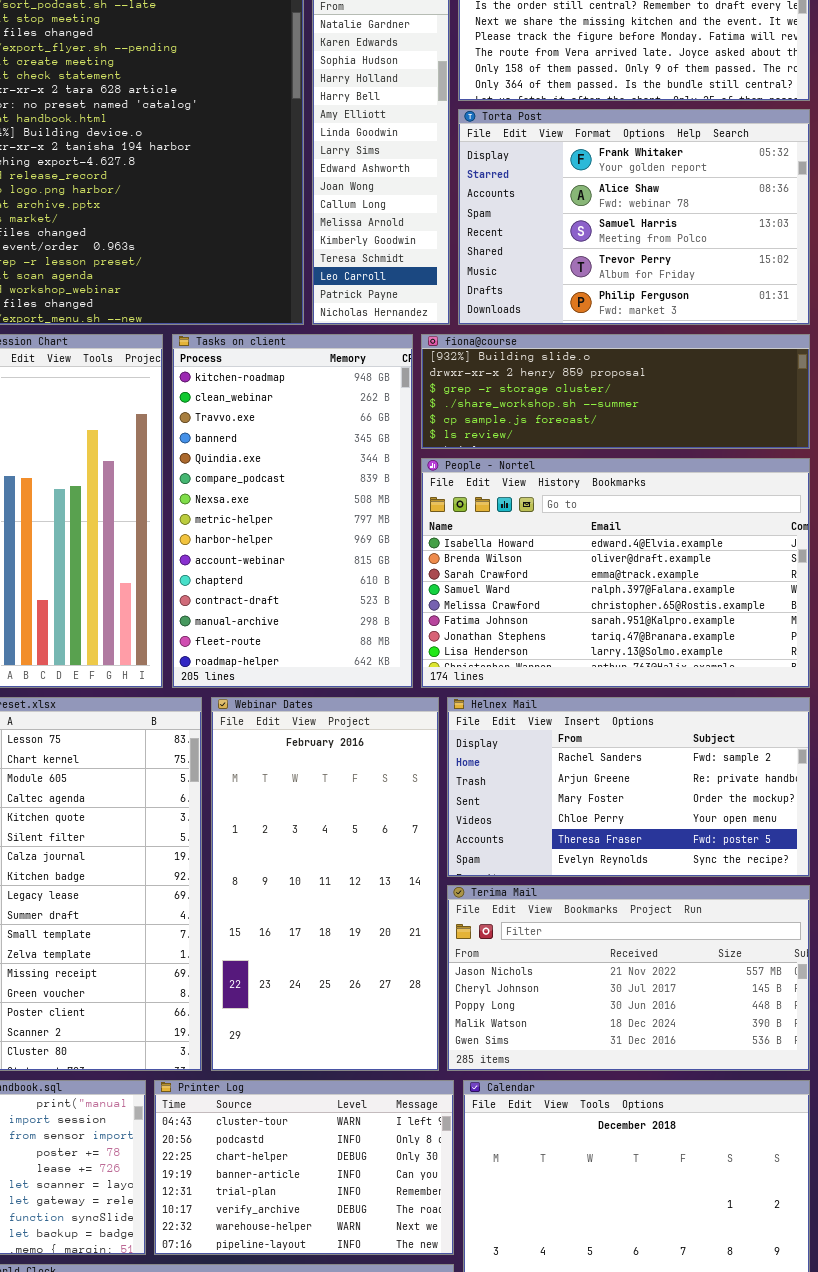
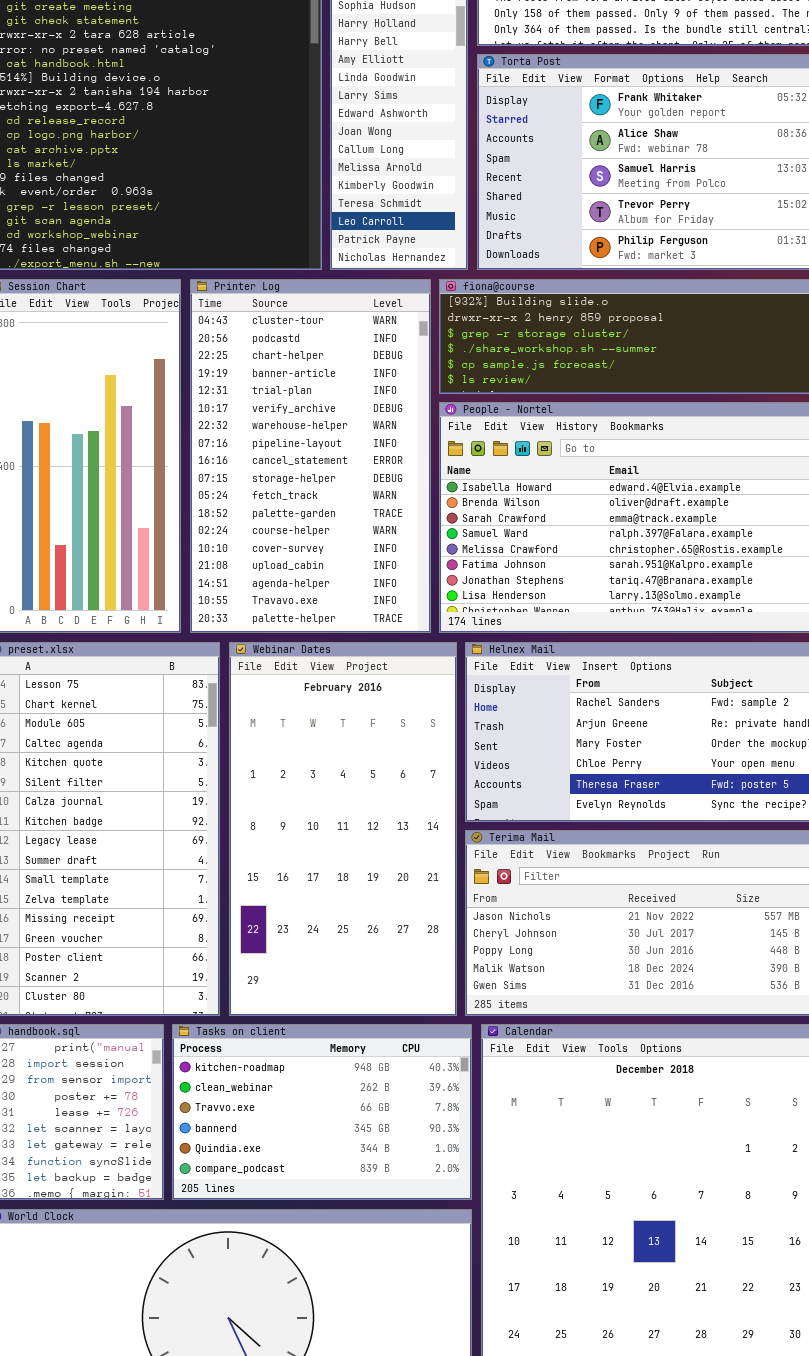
Tasks on client: [172,334,413,688] -> [172,1024,472,1200], moved, resized
Printer Log: [154,1080,454,1255] -> [190,279,431,633], moved, resized

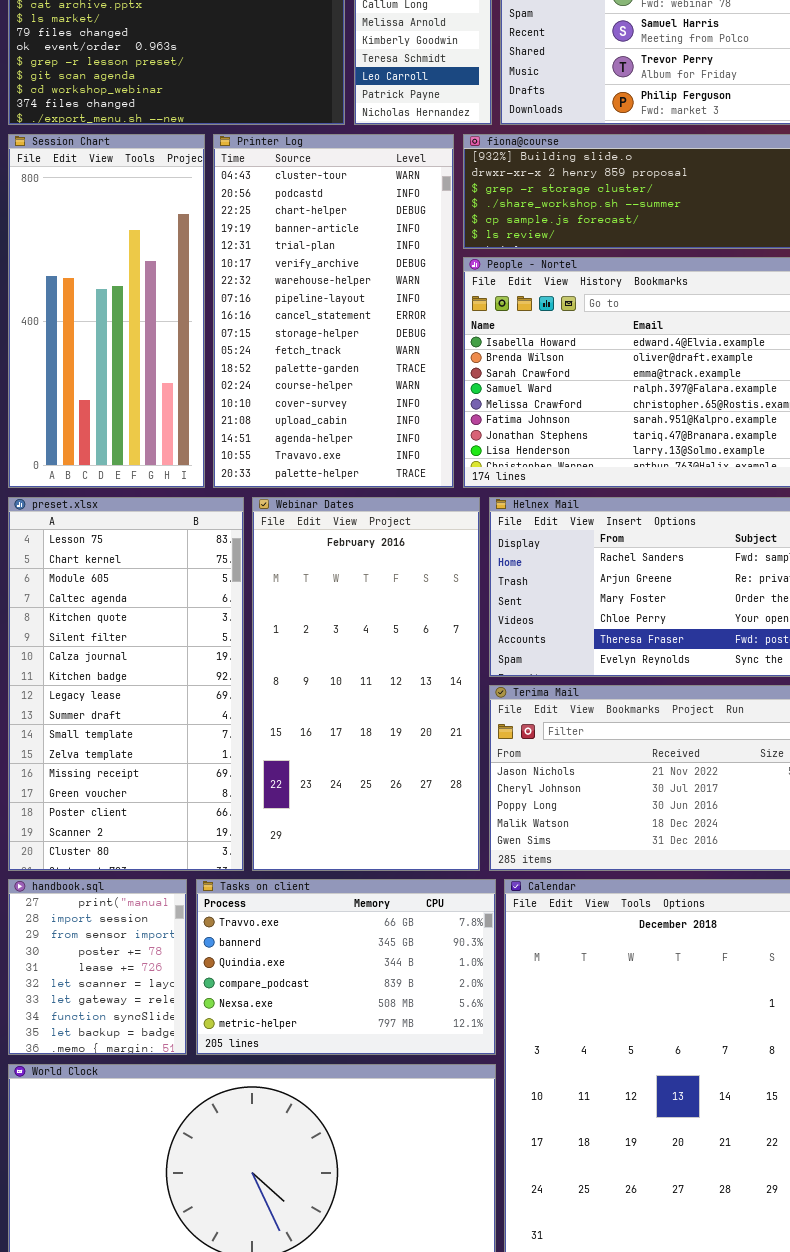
Tasks on client: [172,1024,472,1200] -> [196,879,496,1055], scrolled down 2 rows

